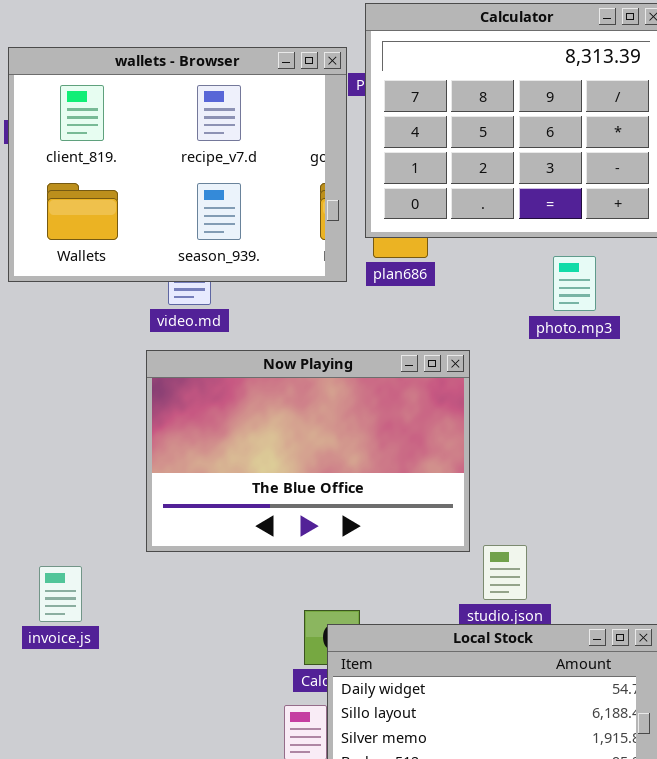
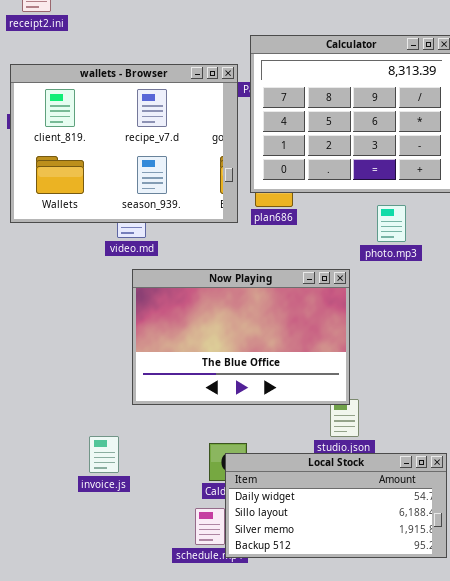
Now Playing: [146,350,470,552] -> [132,269,350,405], moved
invoice.js: [39,566,82,622] -> [89,436,119,473], moved

